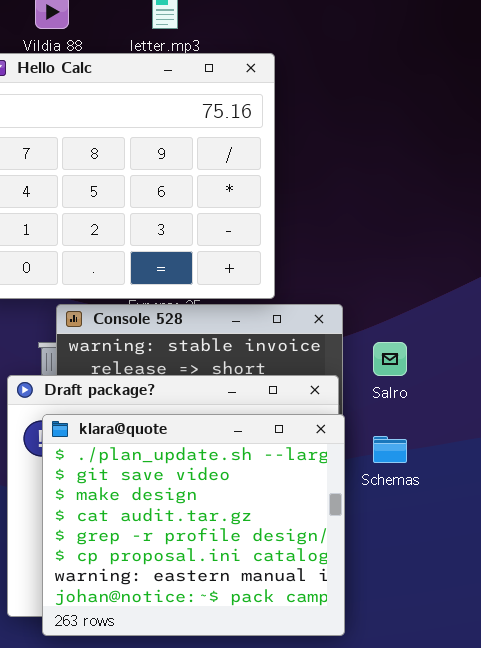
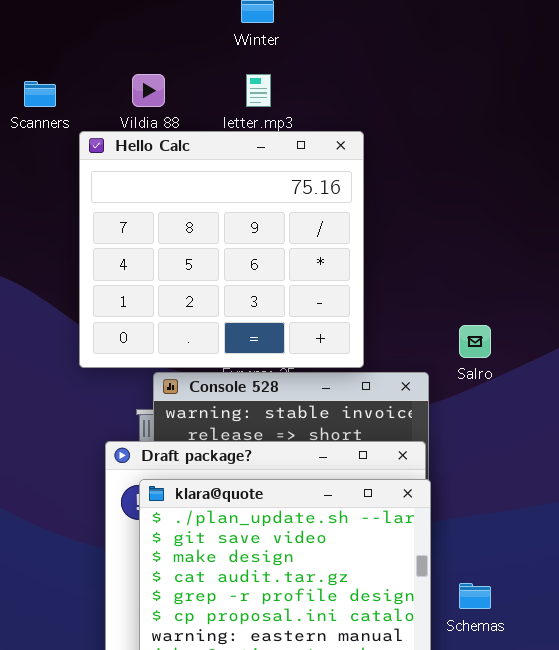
Salro: [373,342,407,376] -> [459,325,491,358], moved
Schemas: [373,436,407,463] -> [459,583,491,609], moved

